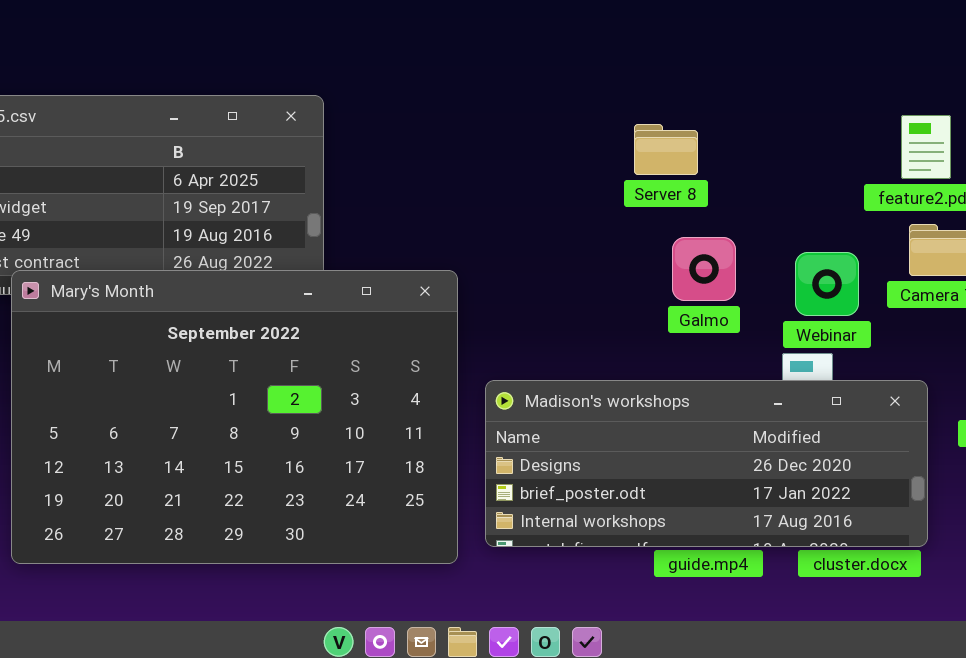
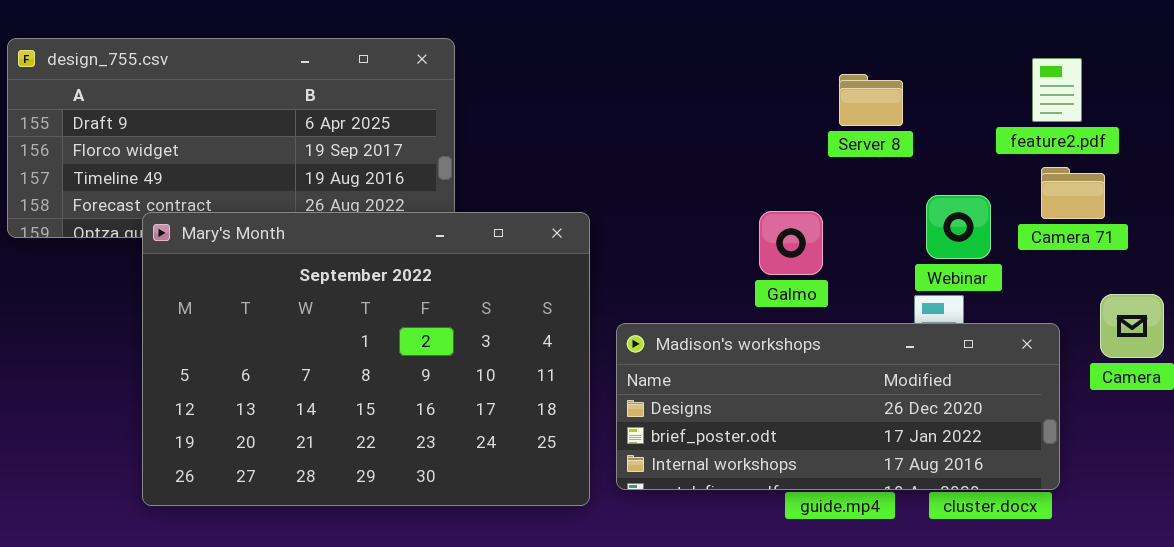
Server 8: [634,124,698,175] -> [839,74,903,126], moved
Galmo: [672,237,736,301] -> [759,211,823,275], moved

